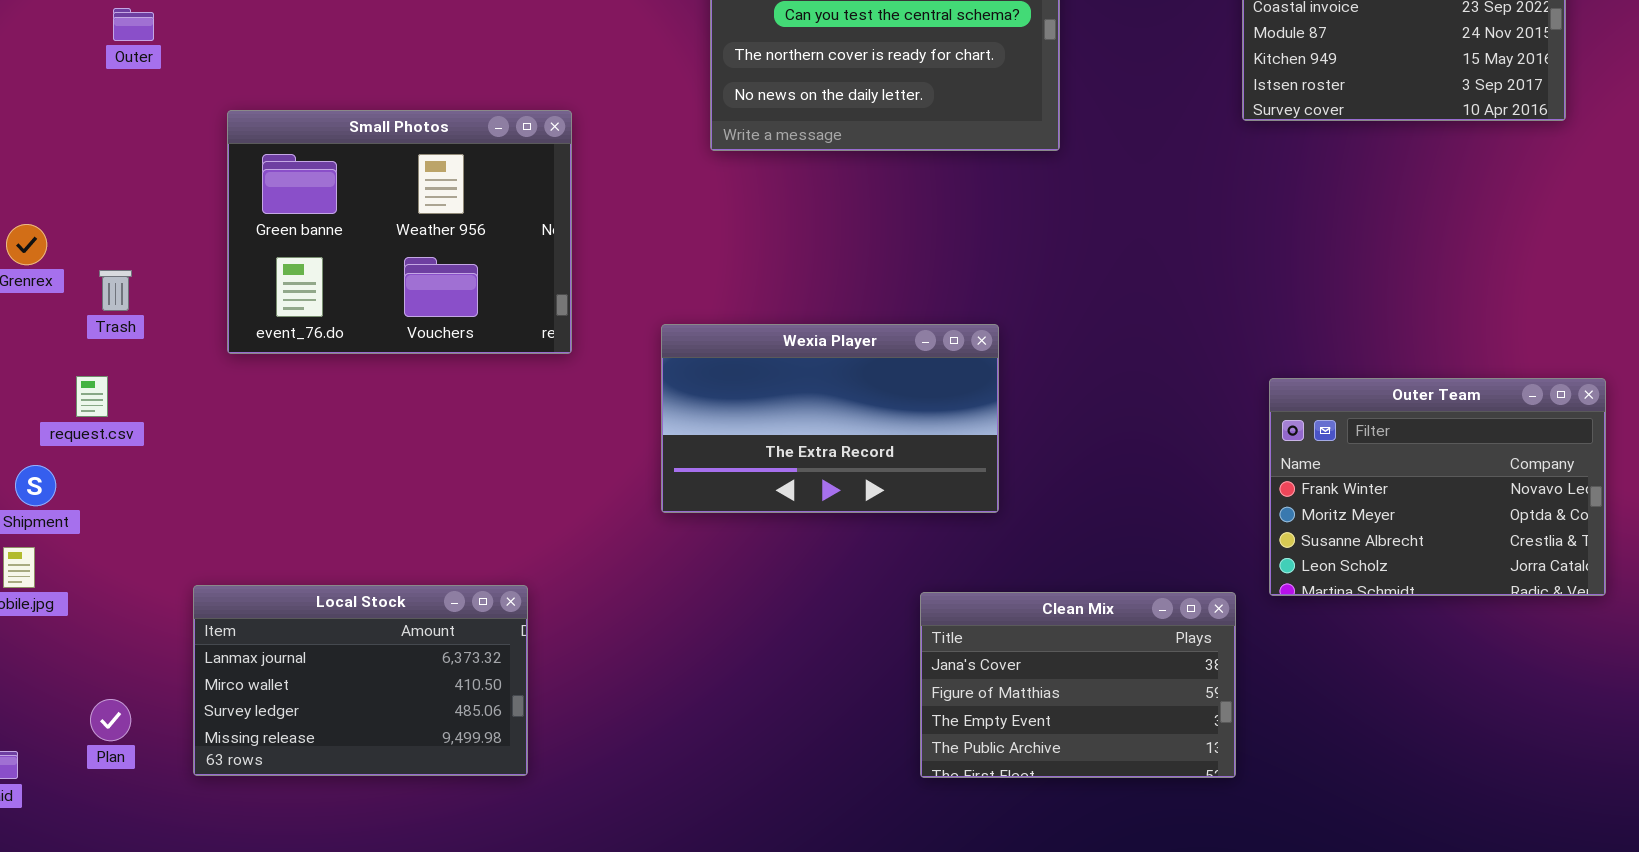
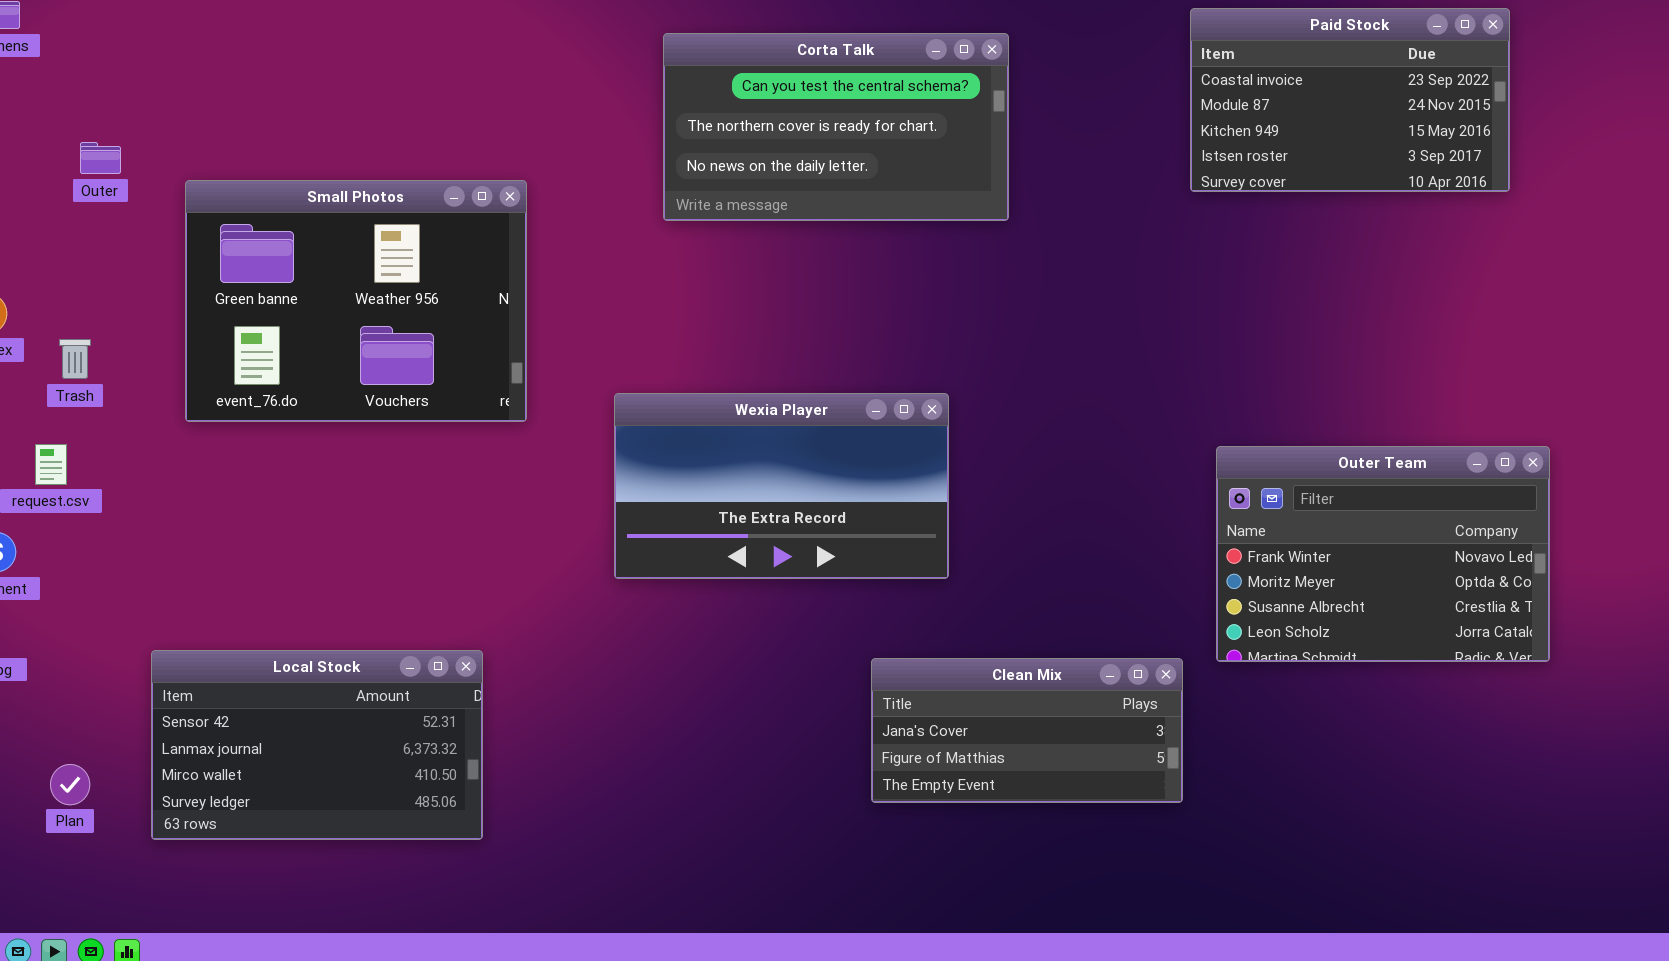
Outer: [113,8,154,41] -> [80,142,121,174], moved
Local Stock: [193,585,528,776] -> [151,650,483,840], scrolled up 1 row
Clean Mix: [920,592,1236,778] -> [871,658,1183,803], resized

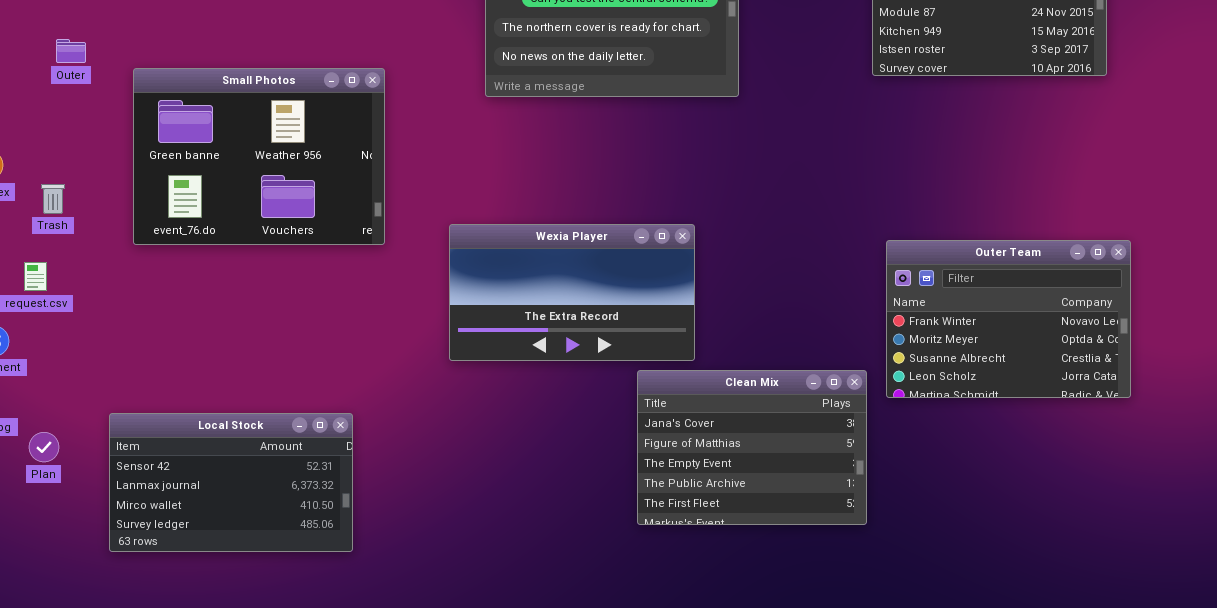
Outer Team: [1216,446,1550,662] -> [886,240,1131,398], moved
Clean Mix: [871,658,1183,803] -> [637,370,867,525], resized
Plan: [50,764,90,805] -> [29,432,59,462], moved

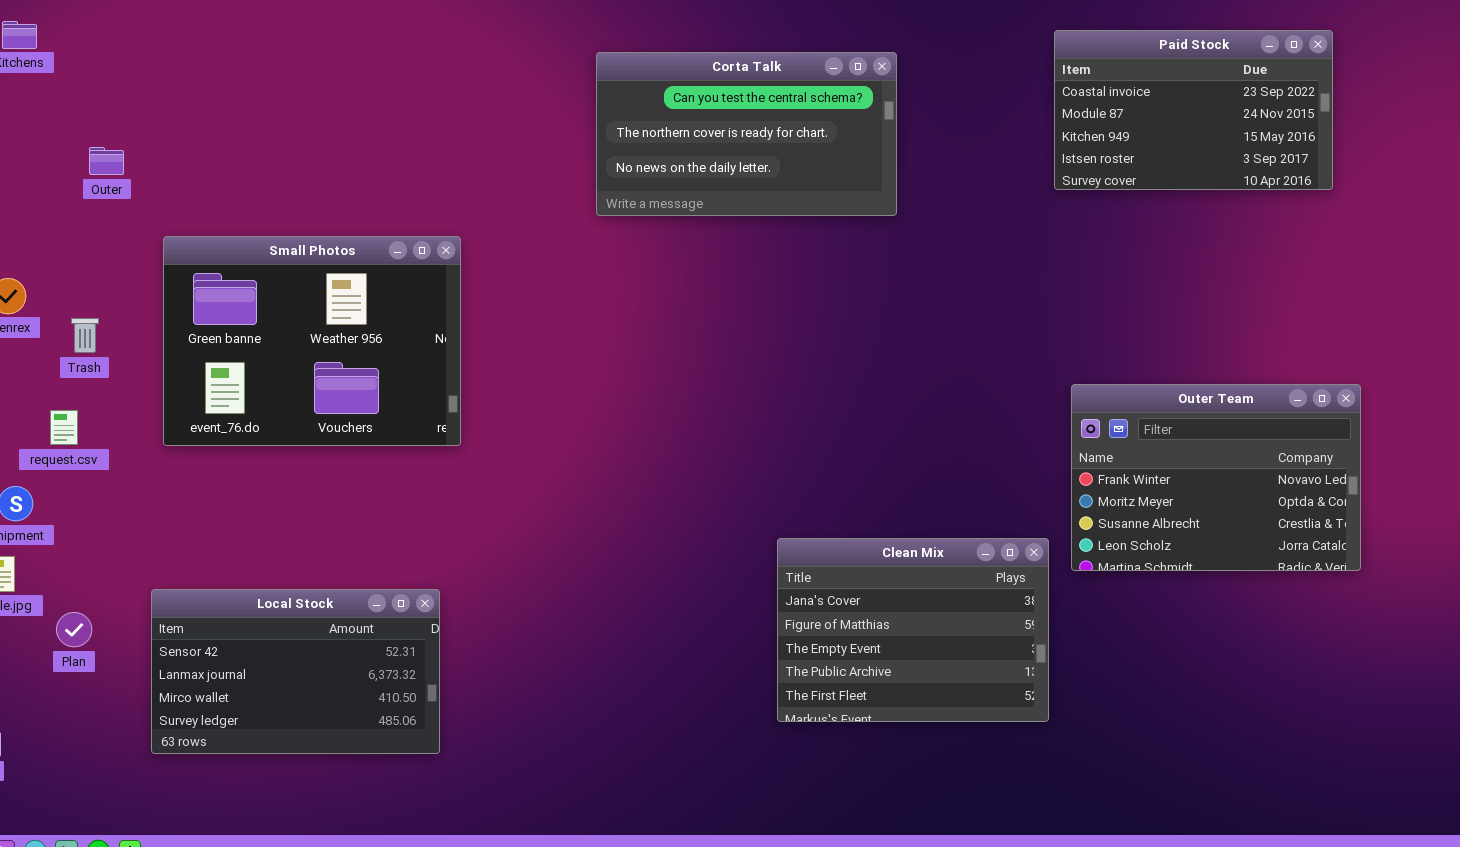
Small Photos: [133,68,385,245] -> [163,236,461,446], moved
Wexia Player: [449,224,695,361] -> none, closed

